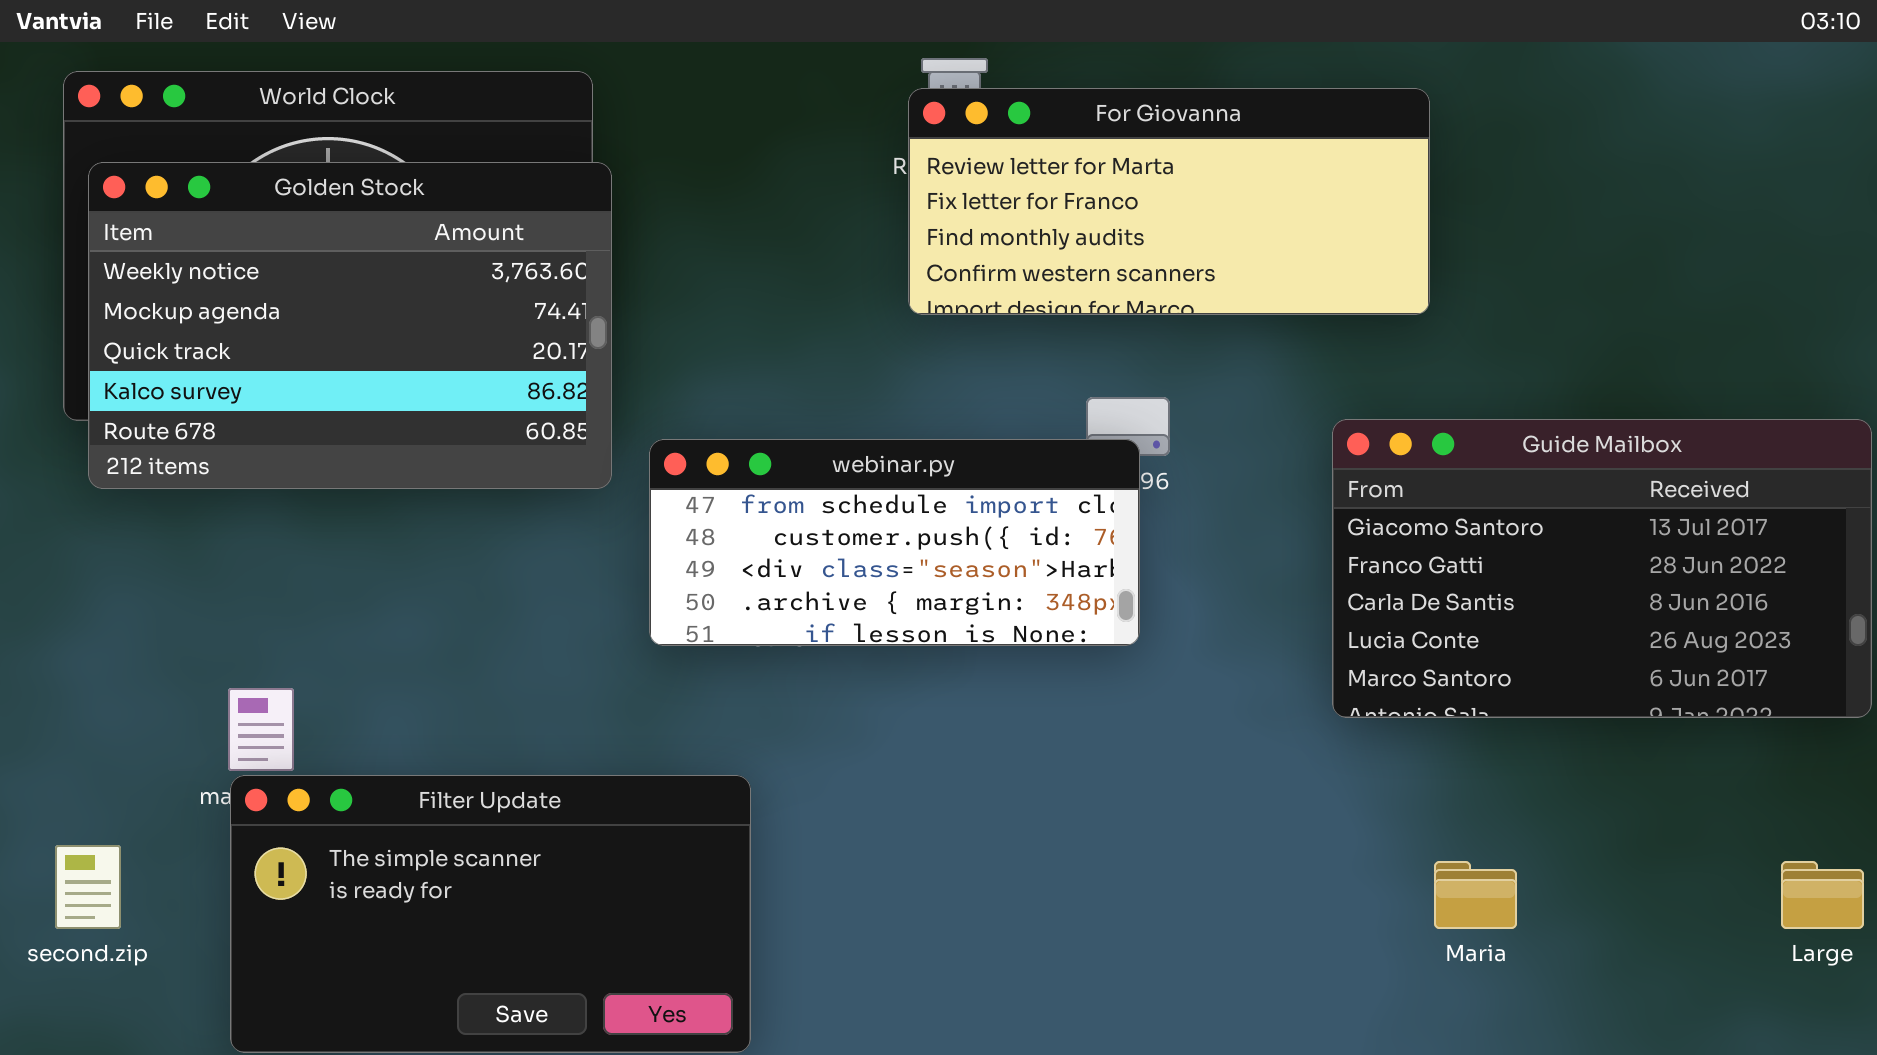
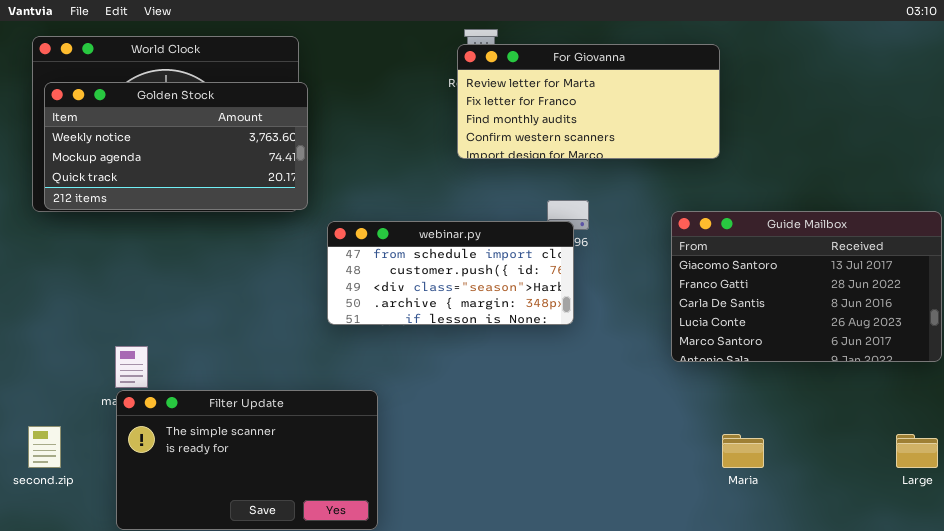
Golden Stock: [88,162,612,489] -> [44,82,308,210], resized

